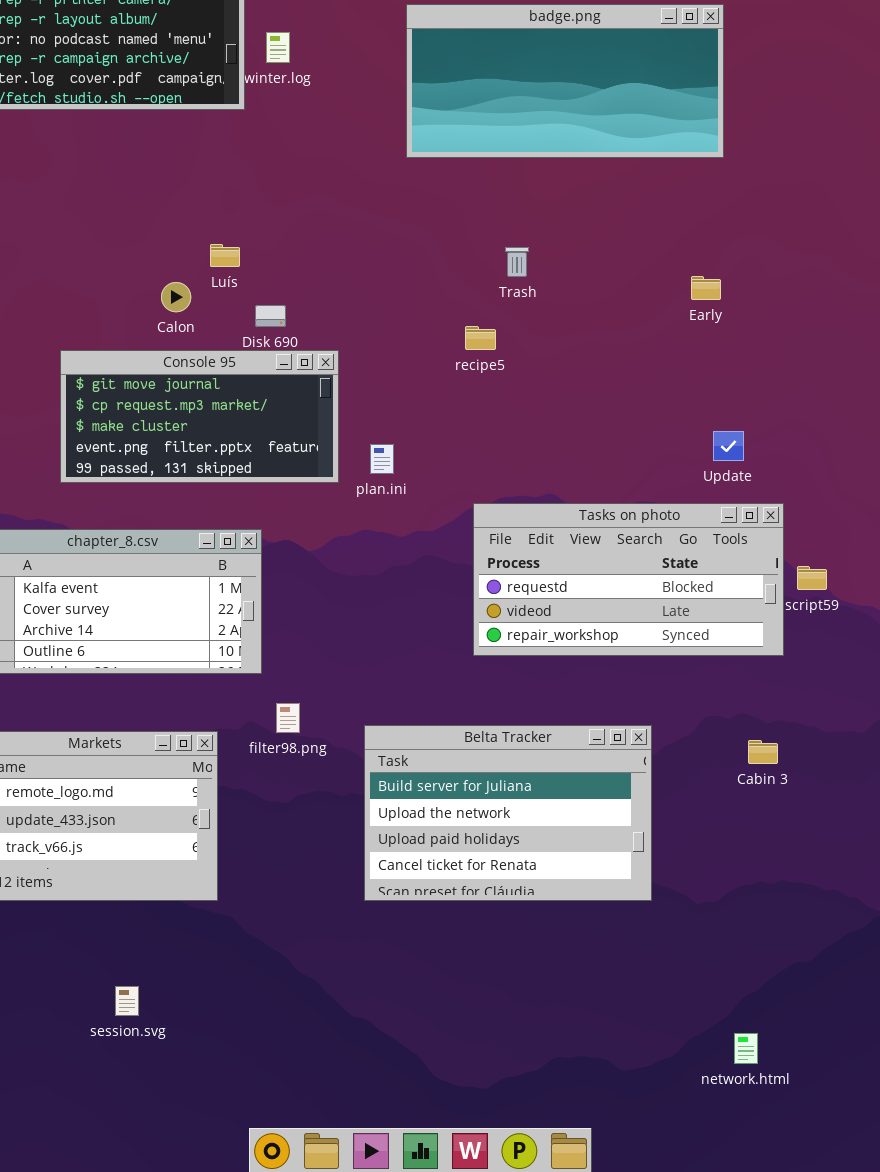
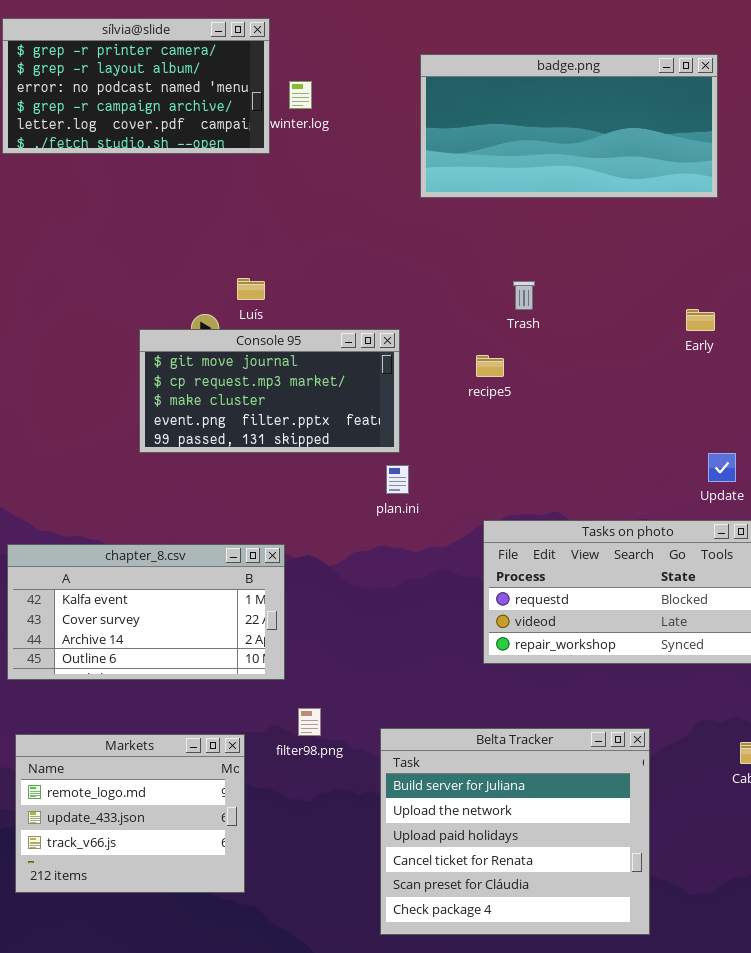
Console 95: [60,350,339,483] -> [139,329,400,453], moved
Belta Tracker: [364,725,652,901] -> [380,728,650,935], resized

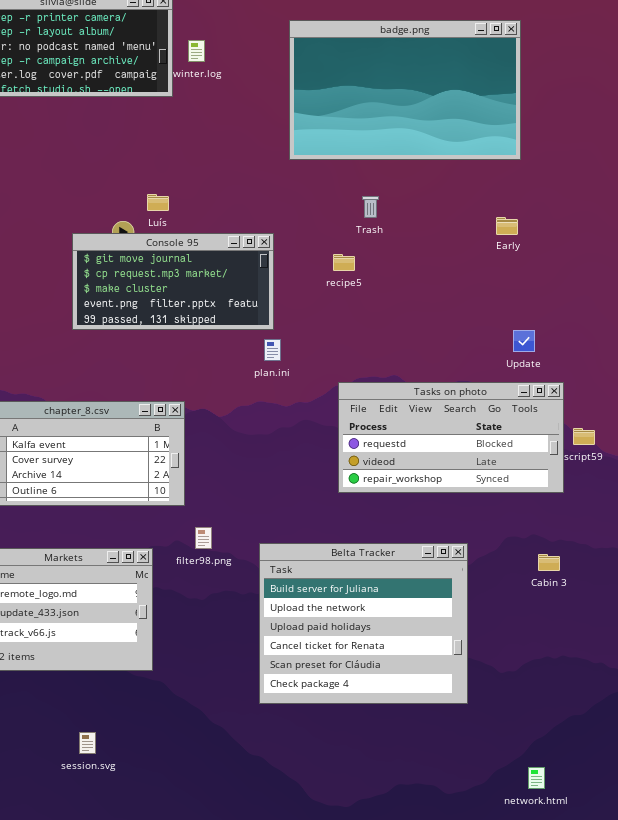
badge.png: [420,54,718,198] -> [289,20,521,160], resized

